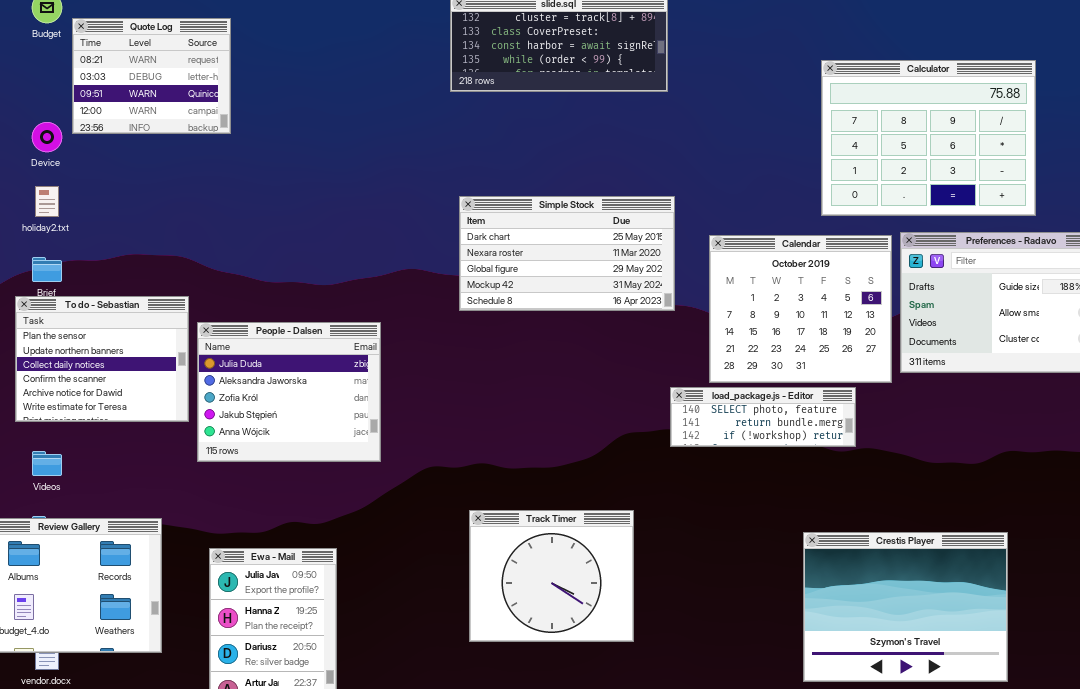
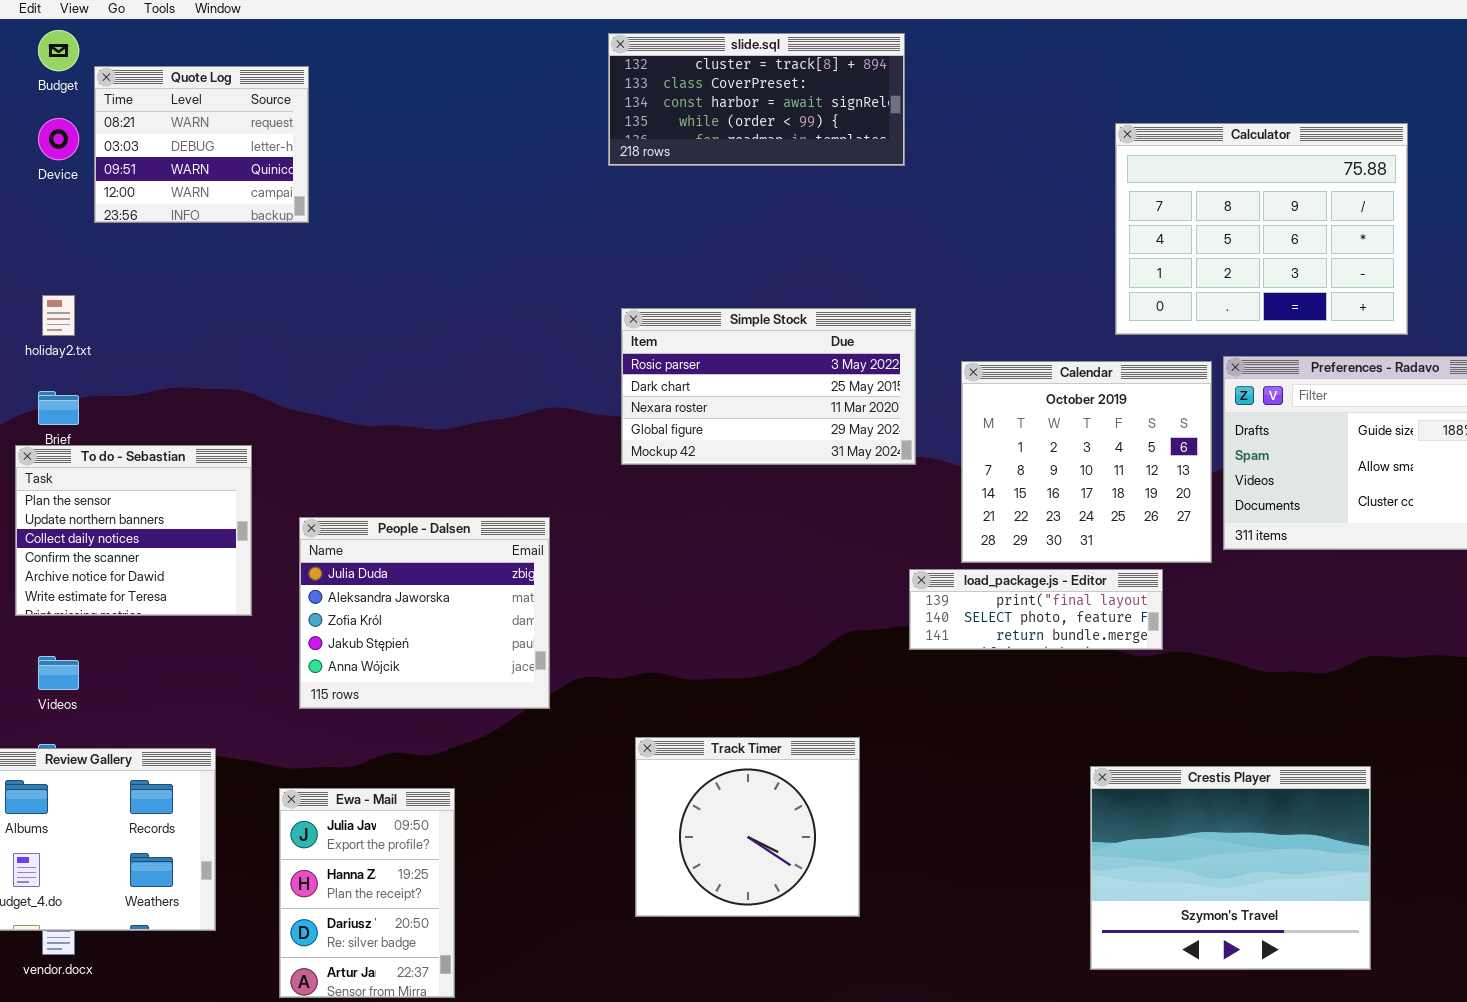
Device: [32,122,62,152] -> [38,118,79,160], moved
Simple Stock: [459,196,675,311] -> [621,308,916,465], scrolled up 1 row
People - Dalsen: [197,322,381,462] -> [299,517,550,709], moved
load_package.js - Editor: [670,387,856,447] -> [909,569,1163,650], scrolled up 1 row

